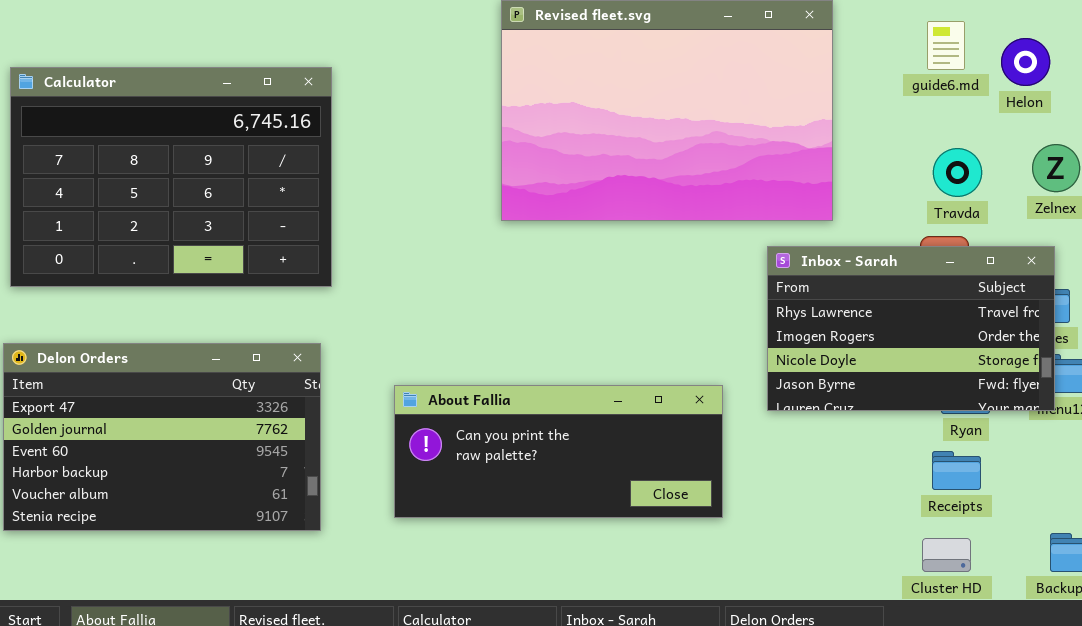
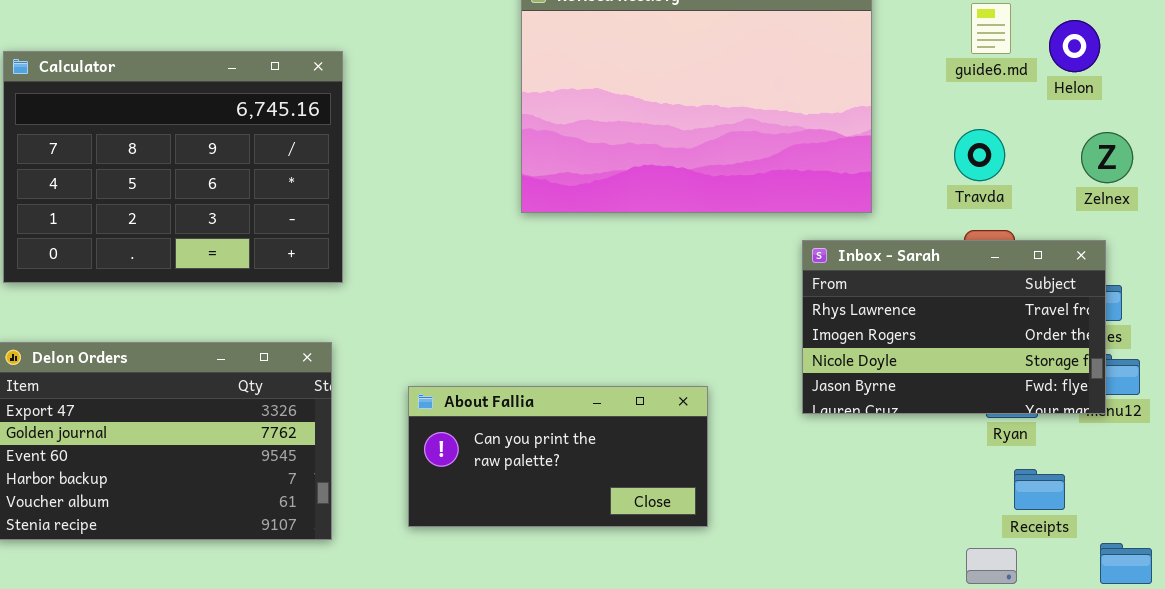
Travda: [933,148,982,197] -> [954,129,1005,181], moved
About Fallia: [394,385,723,518] -> [408,386,708,527], resized
Receipts: [932,451,981,490] -> [1014,469,1065,510], moved

